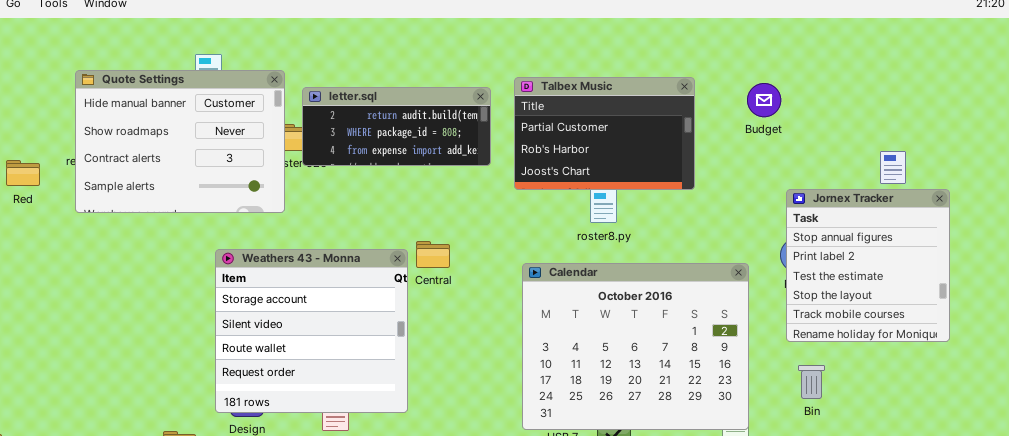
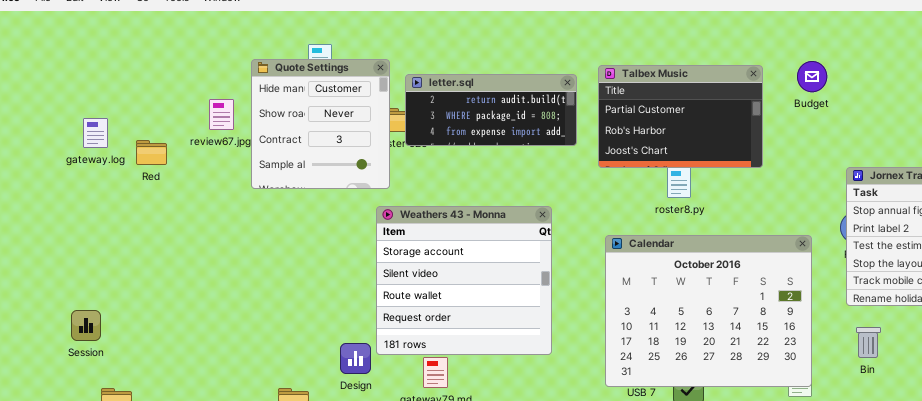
Quote Settings: [75,70,285,213] -> [251,59,390,189], resized
Budget: [747,83,781,117] -> [797,61,827,92], moved
Weathers 43 - Monna: [215,249,408,413] -> [376,206,552,355], moved

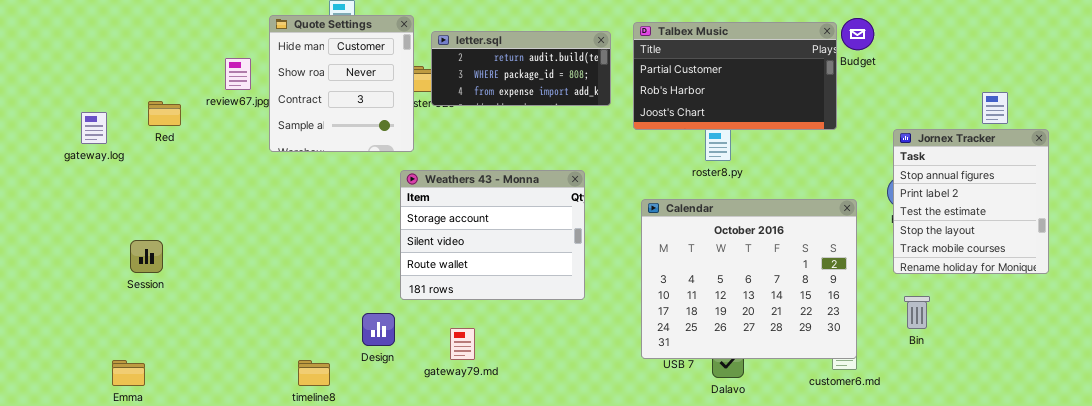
Talbex Music: [598,65,763,168] -> [633,22,837,130], resized
gateway.log: [83,118,108,148] -> [81,112,107,144], moved
Weathers 43 - Monna: [376,206,552,355] -> [400,170,585,300], resized
Session: [71,310,101,341] -> [130,240,163,273], moved

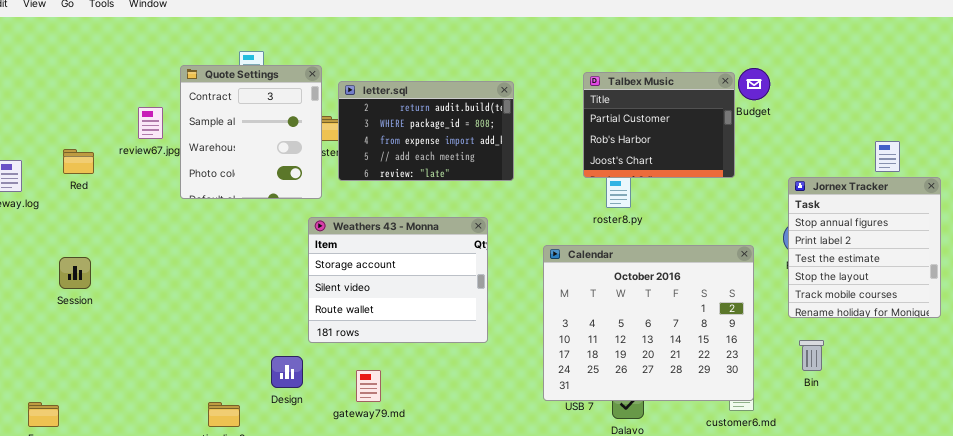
Quote Settings: [269,15,414,152] -> [180,65,322,199], scrolled down 2 rows
Talbex Music: [633,22,837,130] -> [583,72,735,178], resized
letter.sql: [431,31,611,106] -> [338,81,514,181], resized
Session: [130,240,163,273] -> [59,257,91,289], moved

